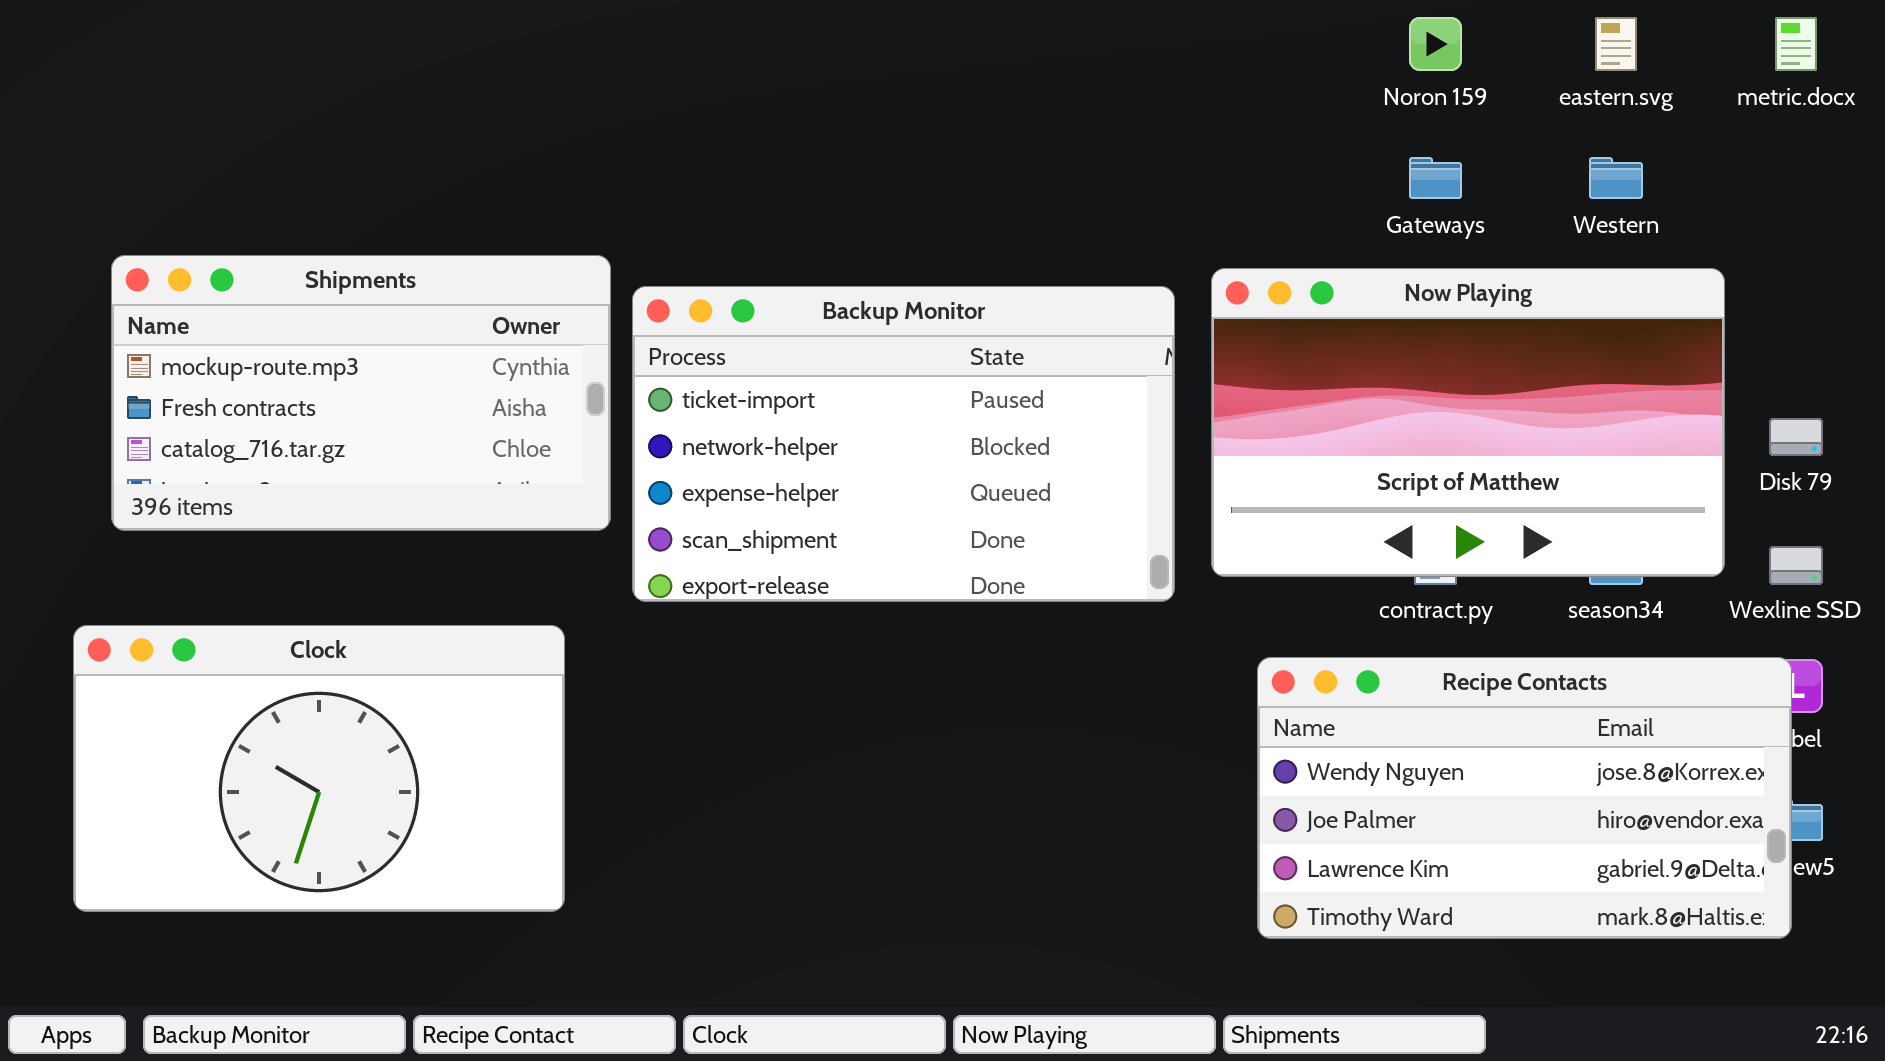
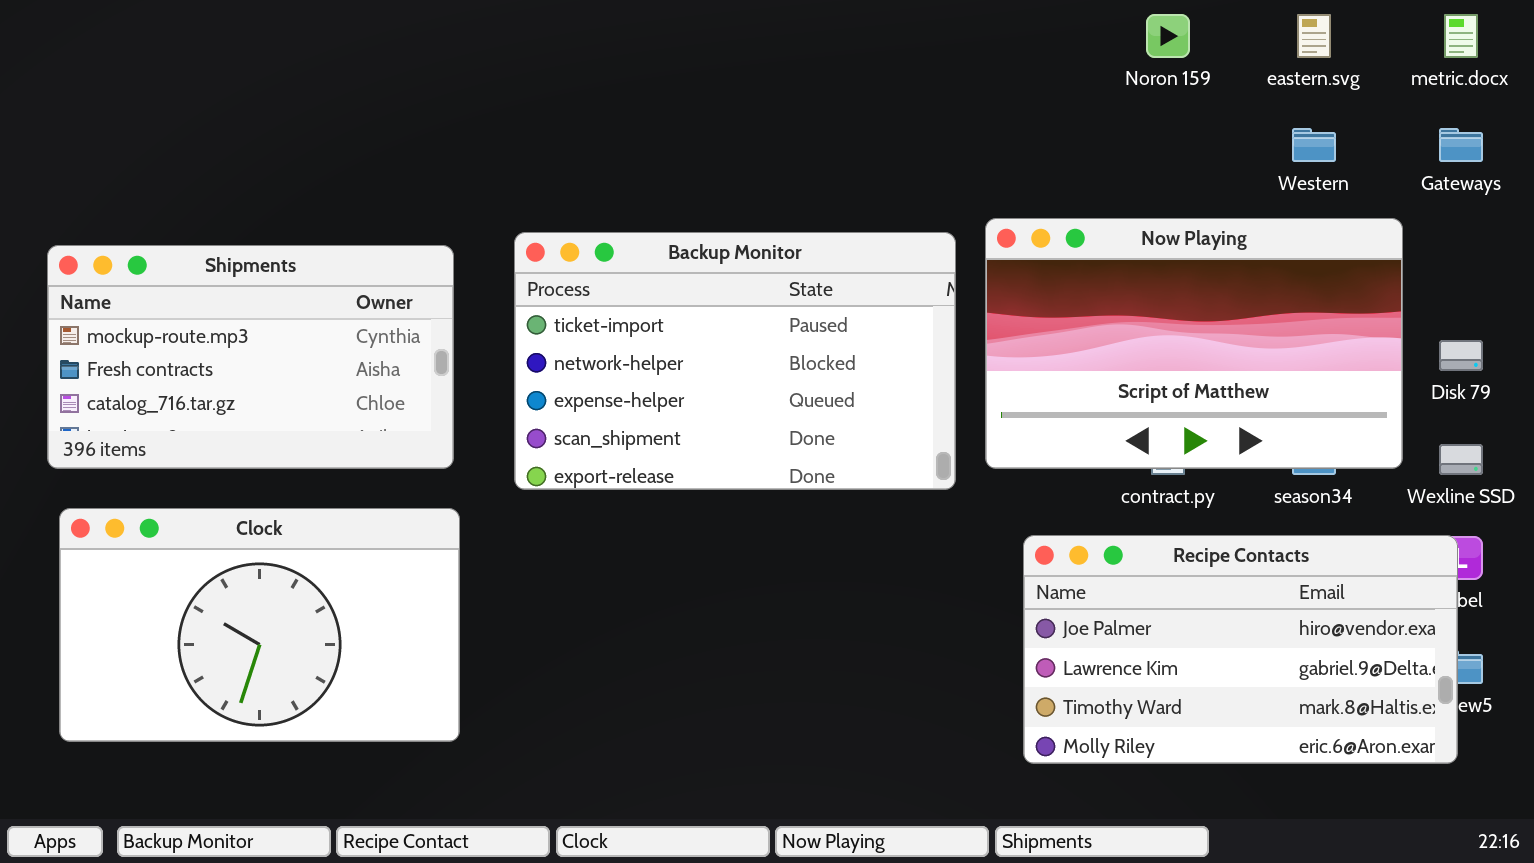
Gateways: [1409,157,1462,199] -> [1439,128,1483,162], moved
Shipments: [111,255,611,531] -> [47,245,454,469], moved
Recipe Contacts: [1257,657,1792,939] -> [1023,535,1458,764], scrolled down 1 row

